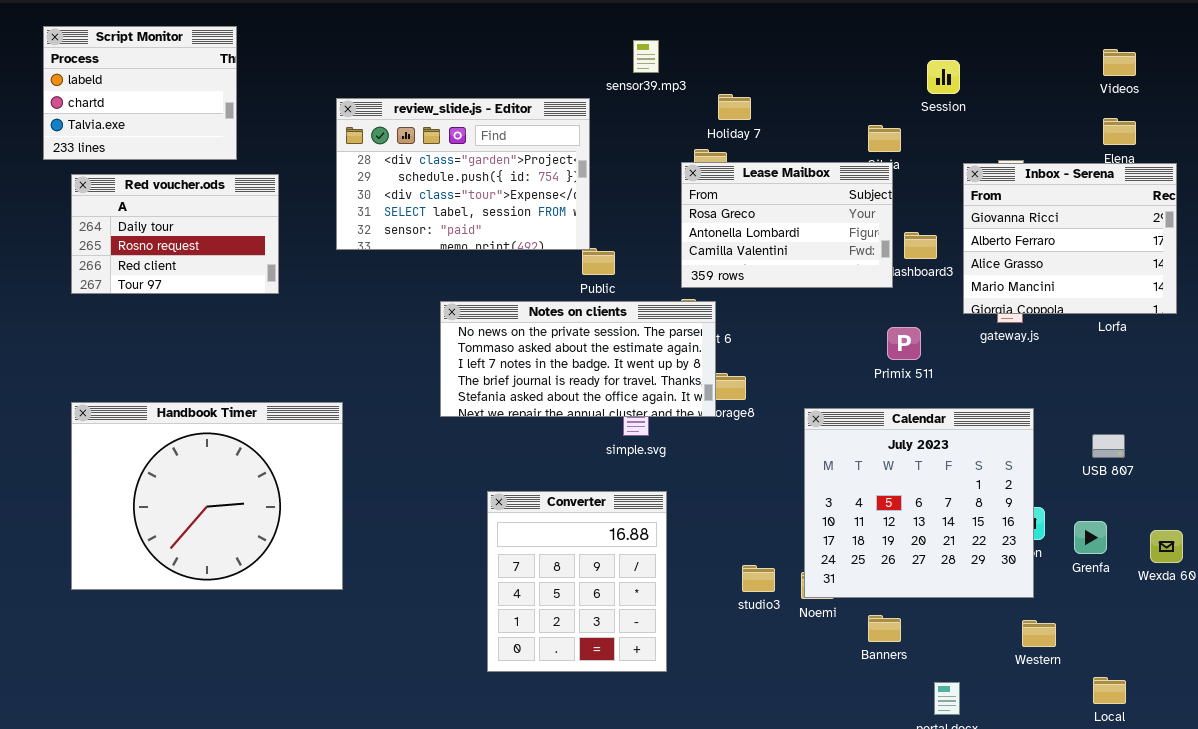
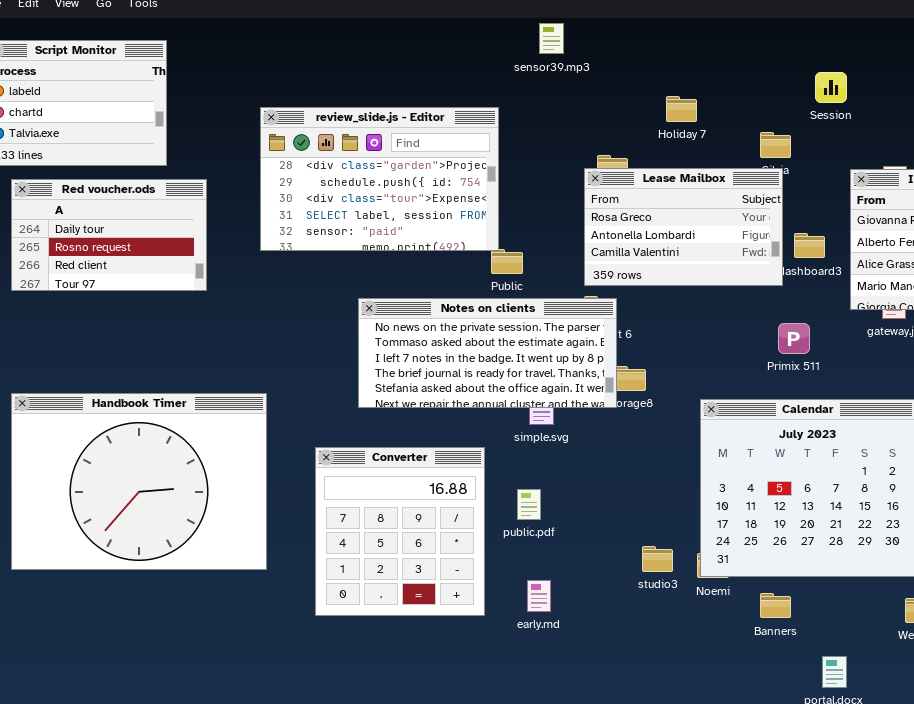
sensor39.mp3: [633,40,659,73] -> [539,23,564,54], moved
Holiday 7: [718,94,751,120] -> [666,96,697,122], moved
Converter: [487,491,667,672] -> [315,447,485,616], moved

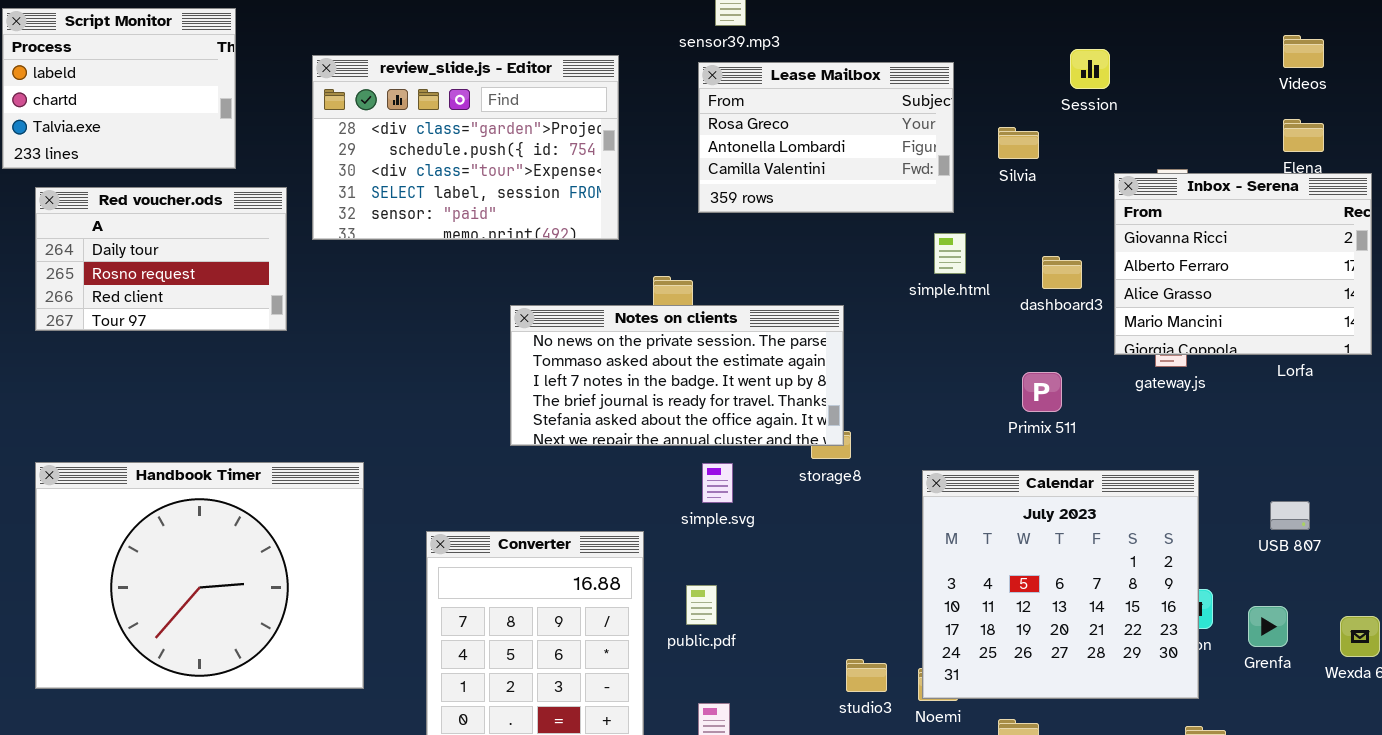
review_slide.js - Editor: [260,107,499,251] -> [312,55,619,240], moved
Lease Mailbox: [584,168,783,286] -> [698,62,954,213], moved
Notes on clients: [358,298,617,408] -> [510,305,844,446], moved

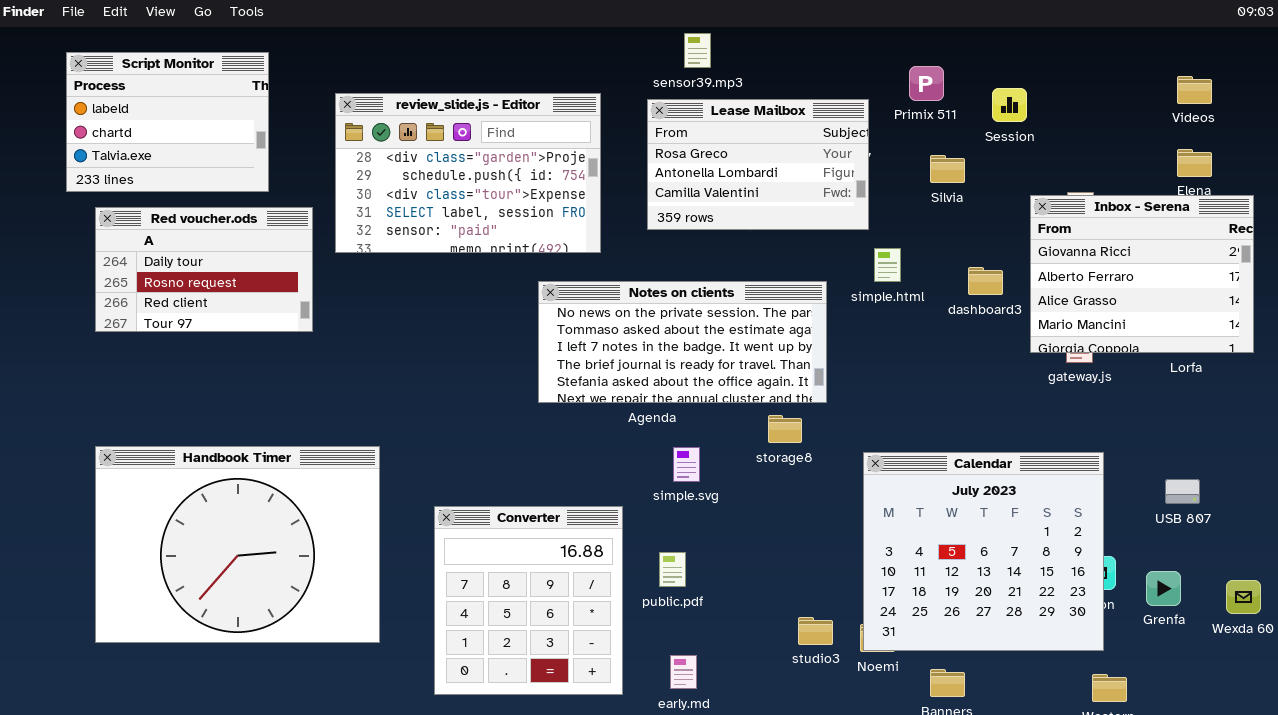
Lease Mailbox: [698,62,954,213] -> [647,99,869,230], moved
Notes on clients: [510,305,844,446] -> [538,281,827,403], moved
Primix 511: [1022,372,1062,412] -> [909,66,944,101], moved

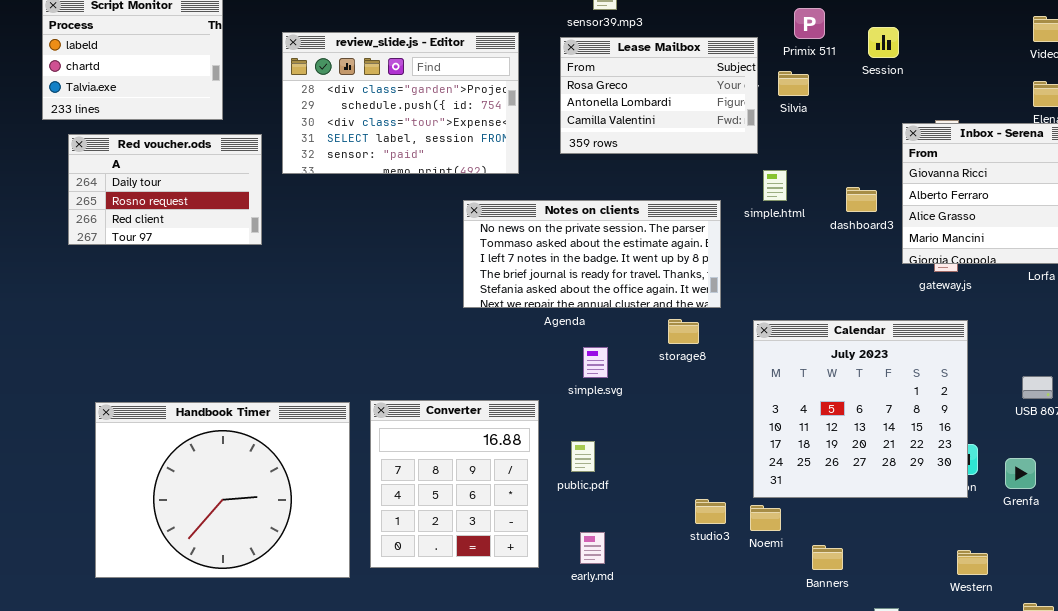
Silvia: [930,155,965,183] -> [778,71,809,96], moved
Handbook Timer: [95,446,380,643] -> [95,402,350,578], moved
Calendar: [863,452,1104,651] -> [753,320,968,498], moved

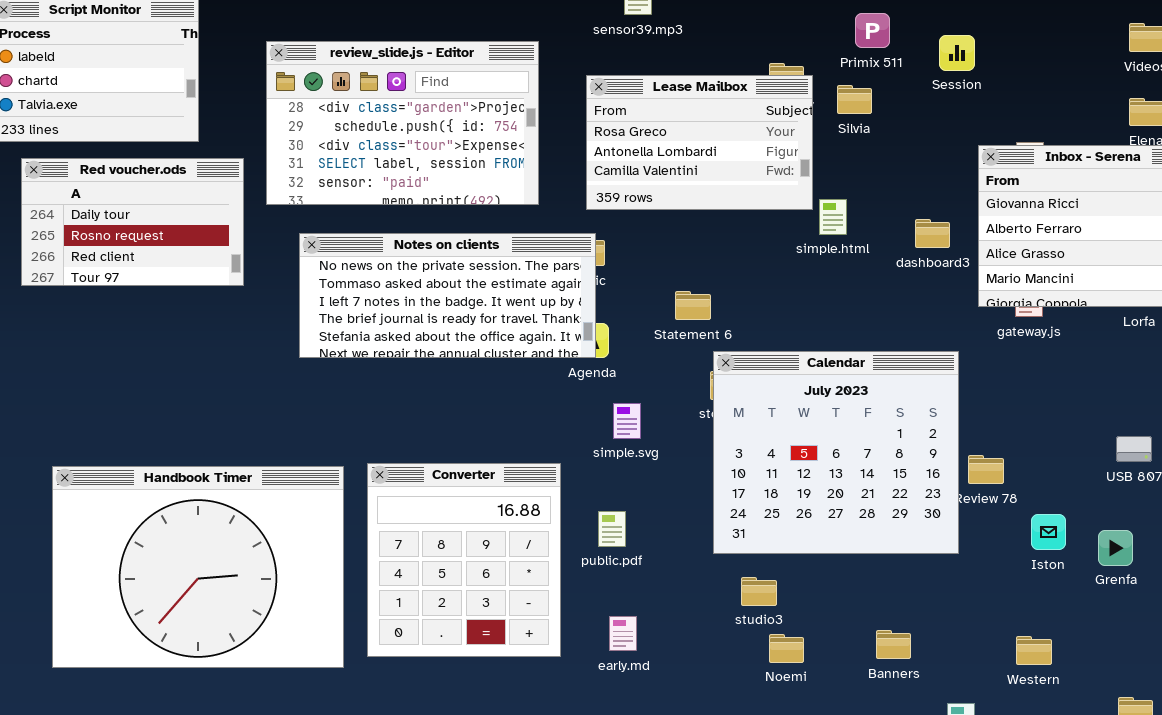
Lease Mailbox: [560,37,758,154] -> [586,75,813,210], moved
Notes on clients: [463,200,721,308] -> [299,233,596,358], moved
Calendar: [753,320,968,498] -> [713,351,959,554], moved
Noemi: [750,505,781,531] -> [769,634,804,663], moved
Western: [957,550,988,575] -> [1016,636,1052,665], moved

